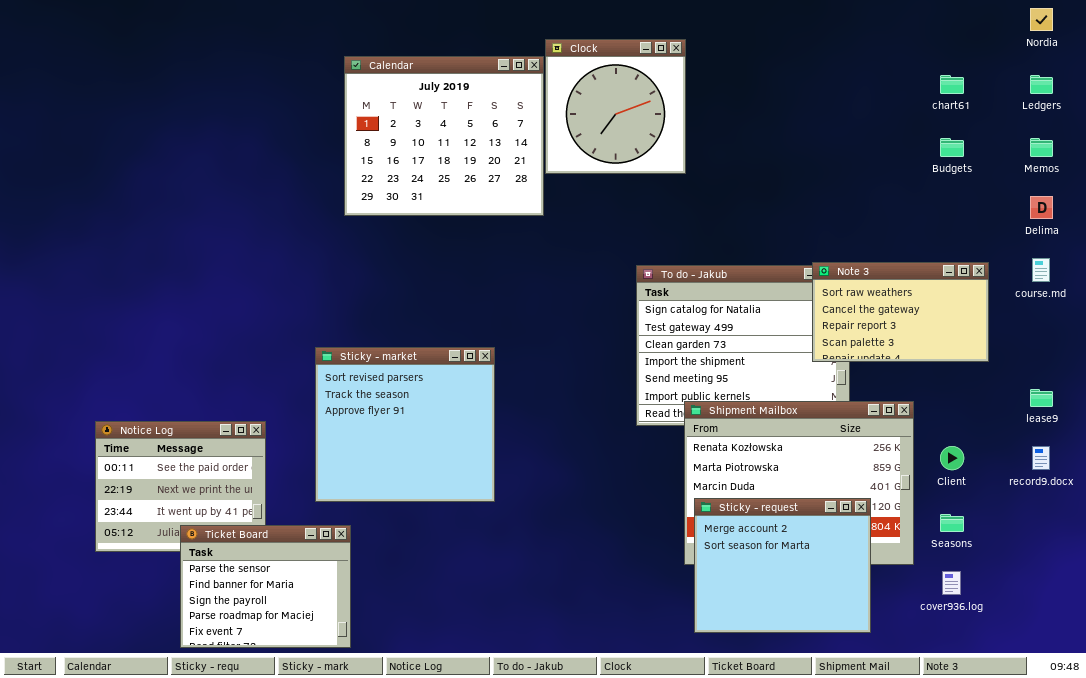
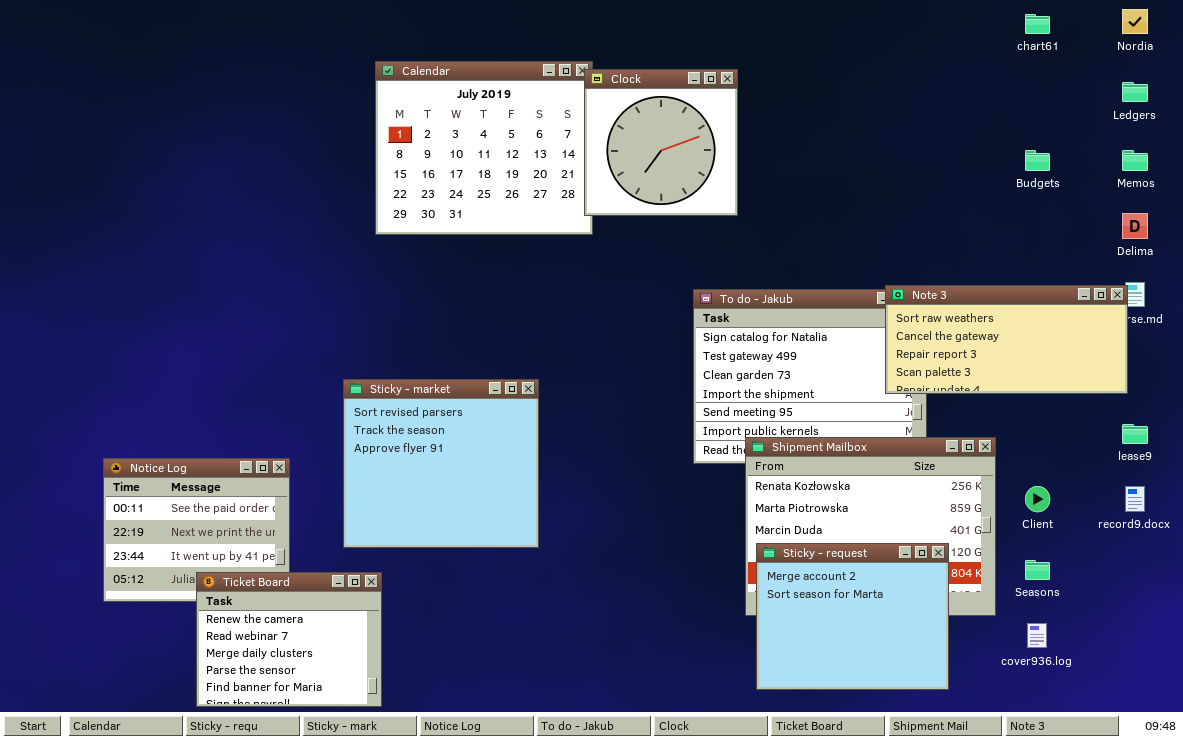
Clock: [545,39,686,174] -> [584,69,738,216], moved
chart61: [940,75,964,94] -> [1025,14,1050,34], moved
Note 3: [812,262,989,362] -> [885,285,1128,394], resized
Ticket Board: [180,525,351,648] -> [196,572,382,707], scrolled up 3 rows

